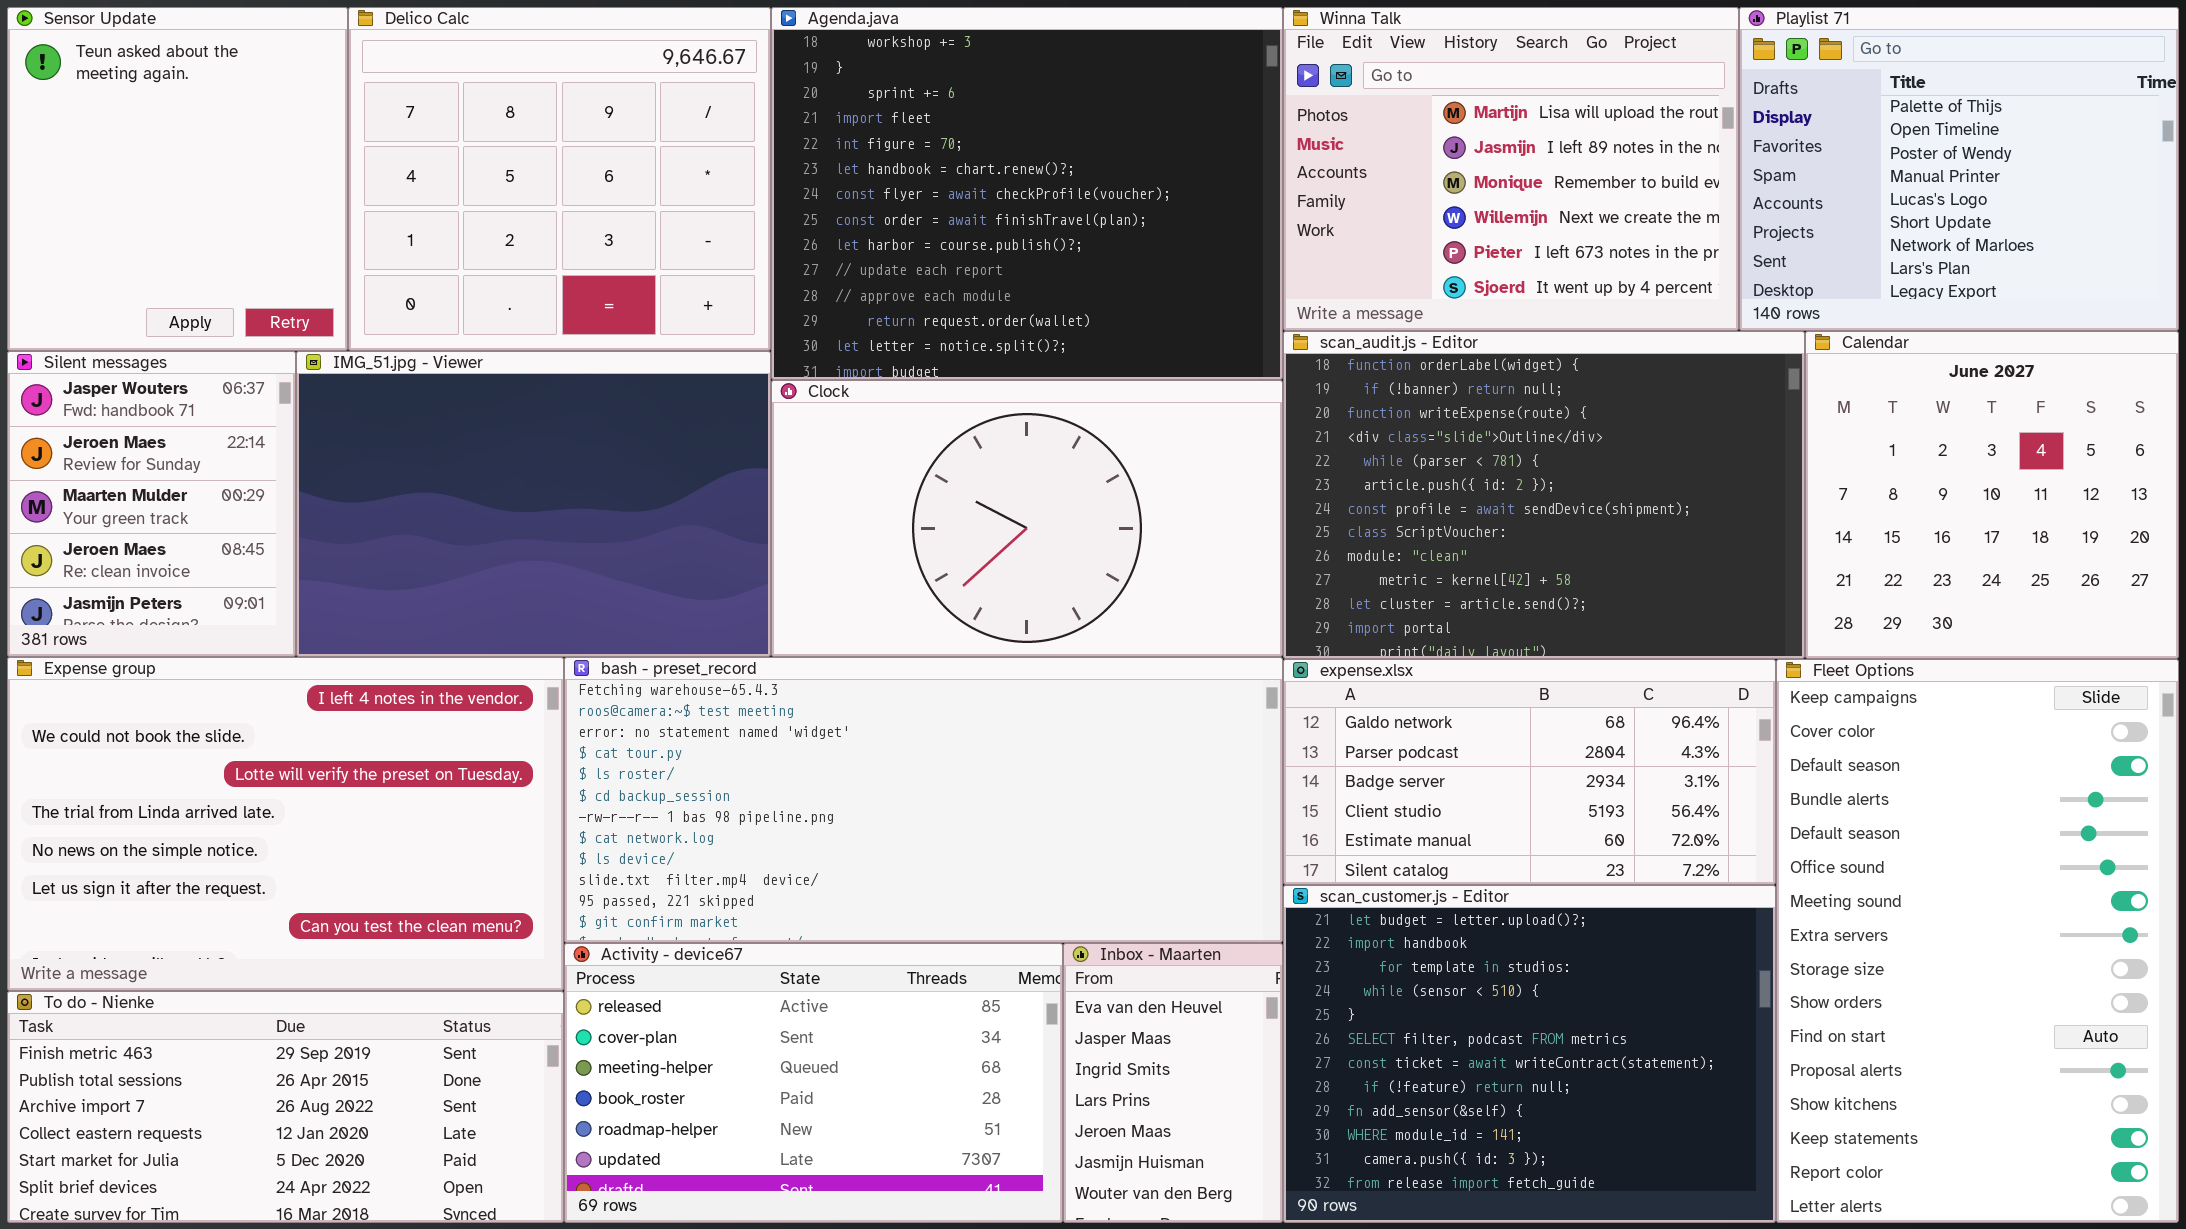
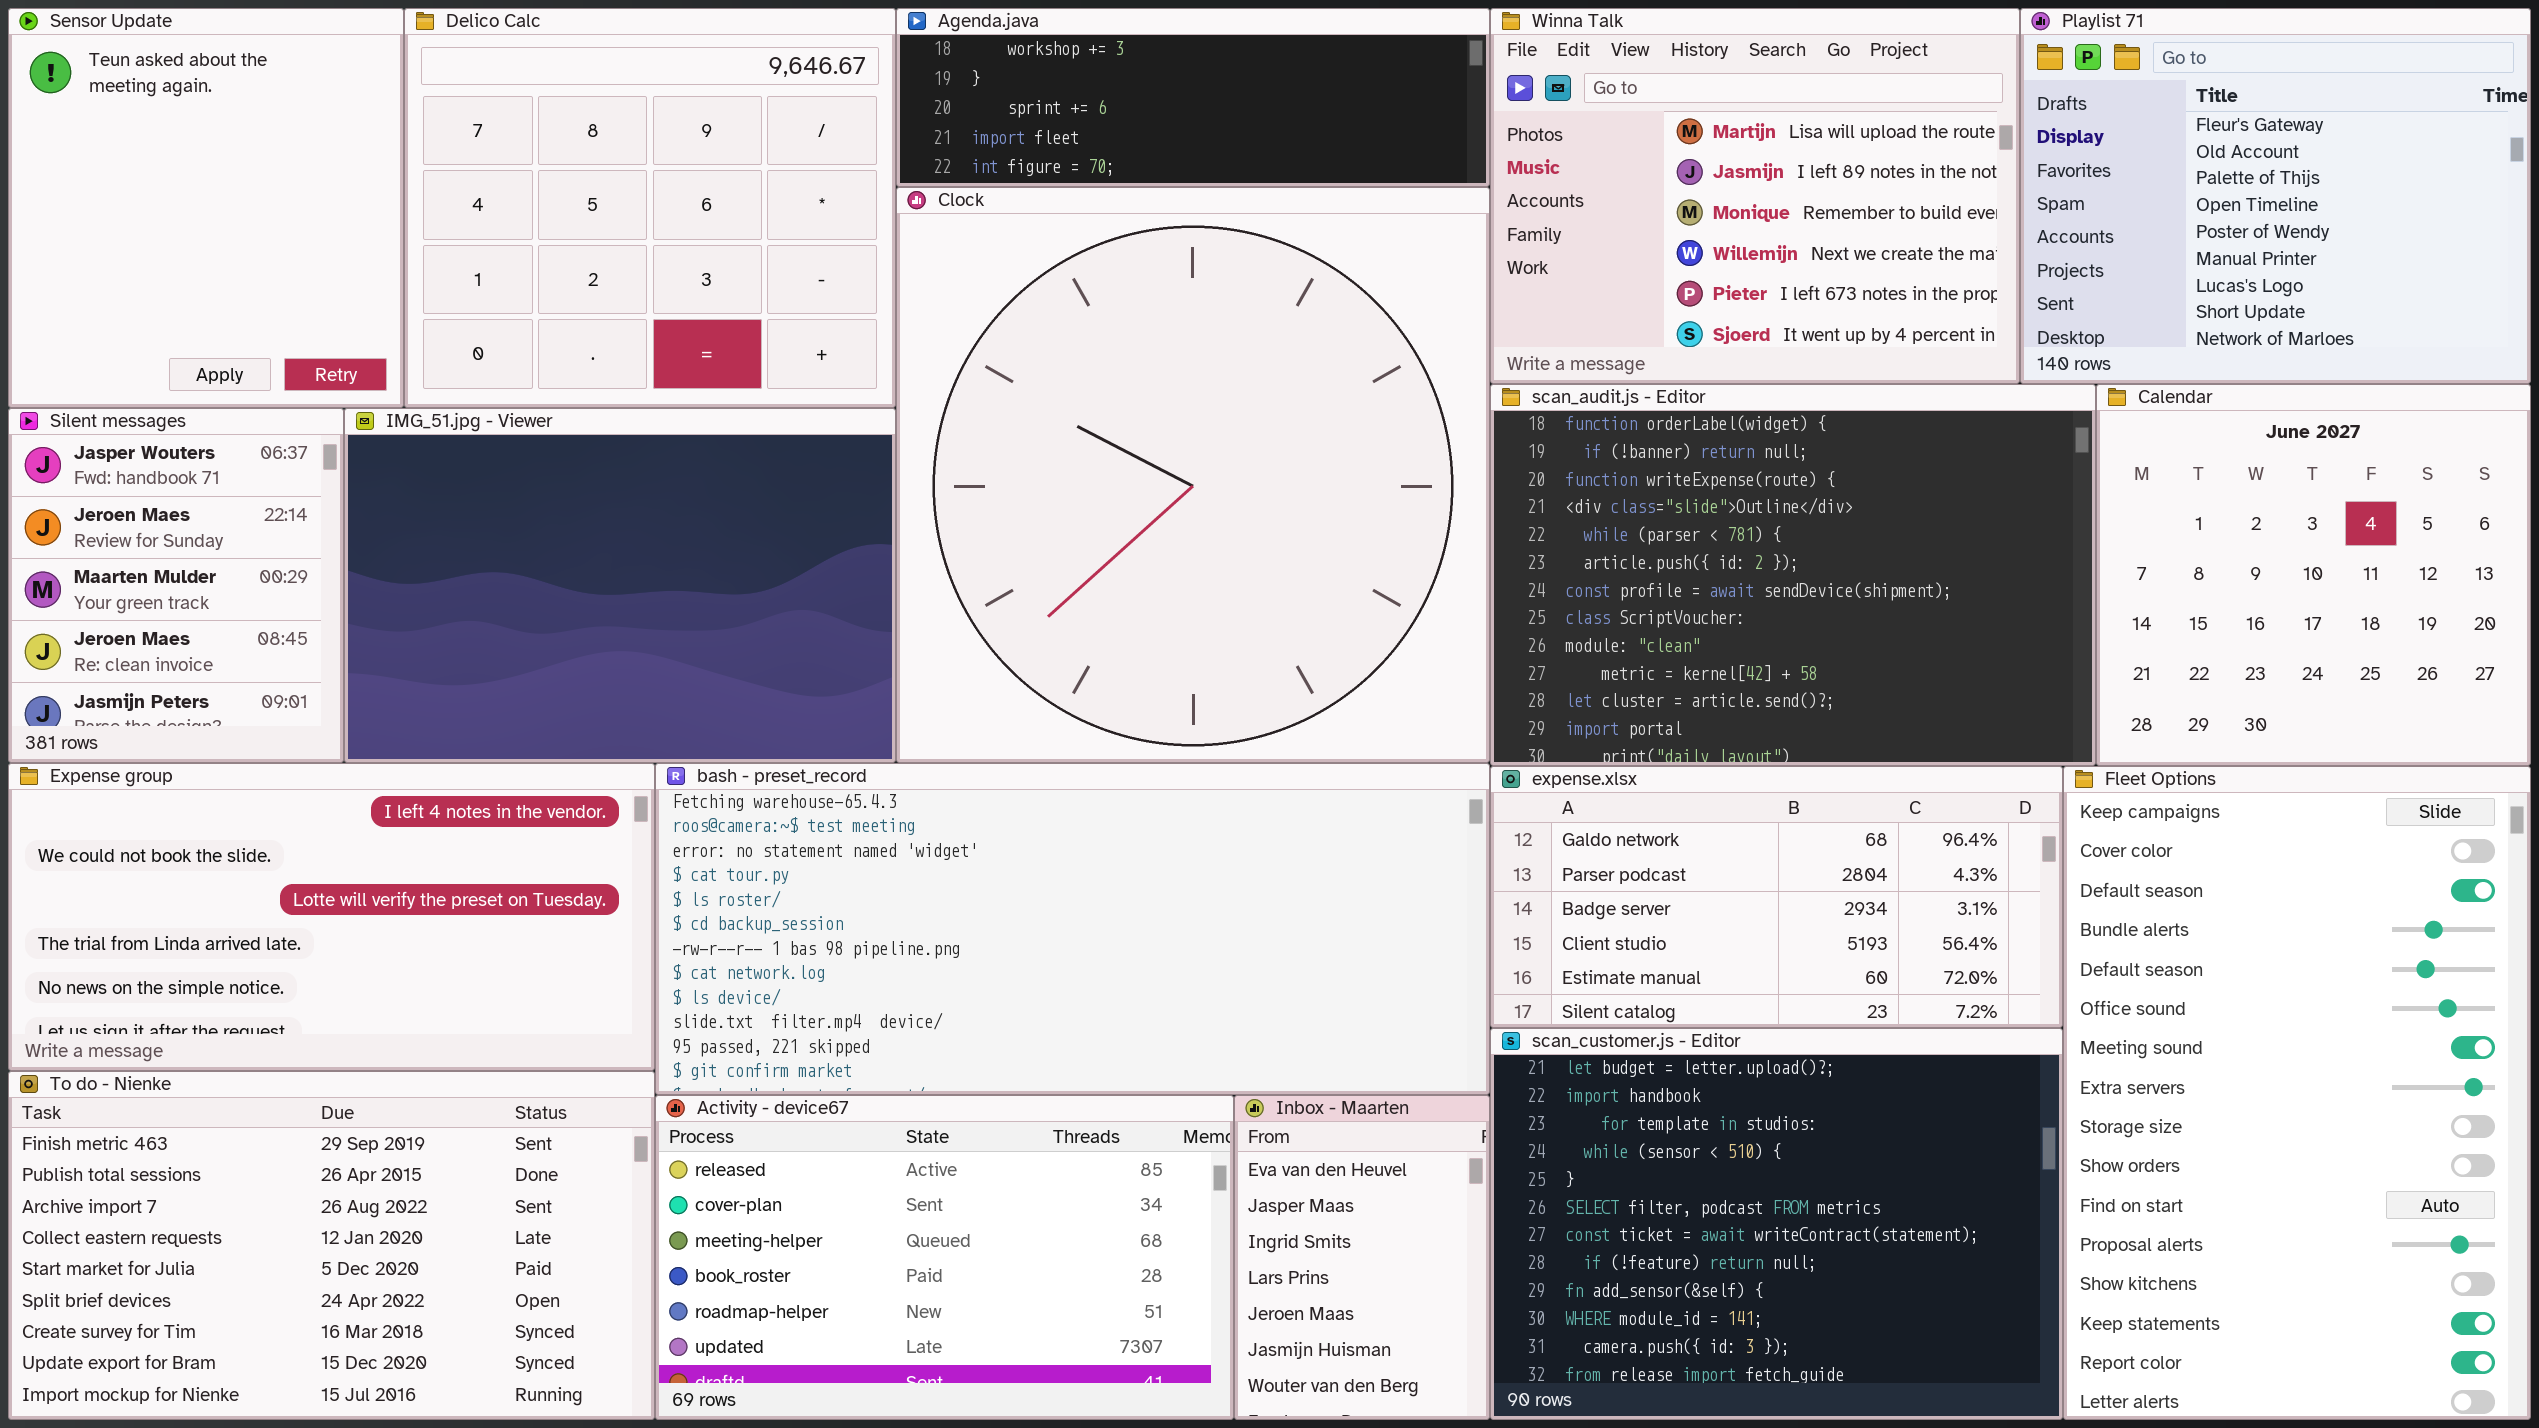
Agenda.java: [771,7,1283,380] -> [896,8,1490,187], resized
Playlist 71: [1739,7,2179,331] -> [2020,8,2531,384], scrolled up 2 rows
Clock: [771,380,1283,657] -> [896,187,1490,763], resized
Expense group: [7,657,564,991] -> [8,763,655,1071], resized
To do - Nienke: [7,991,564,1223] -> [8,1071,655,1420], resized

